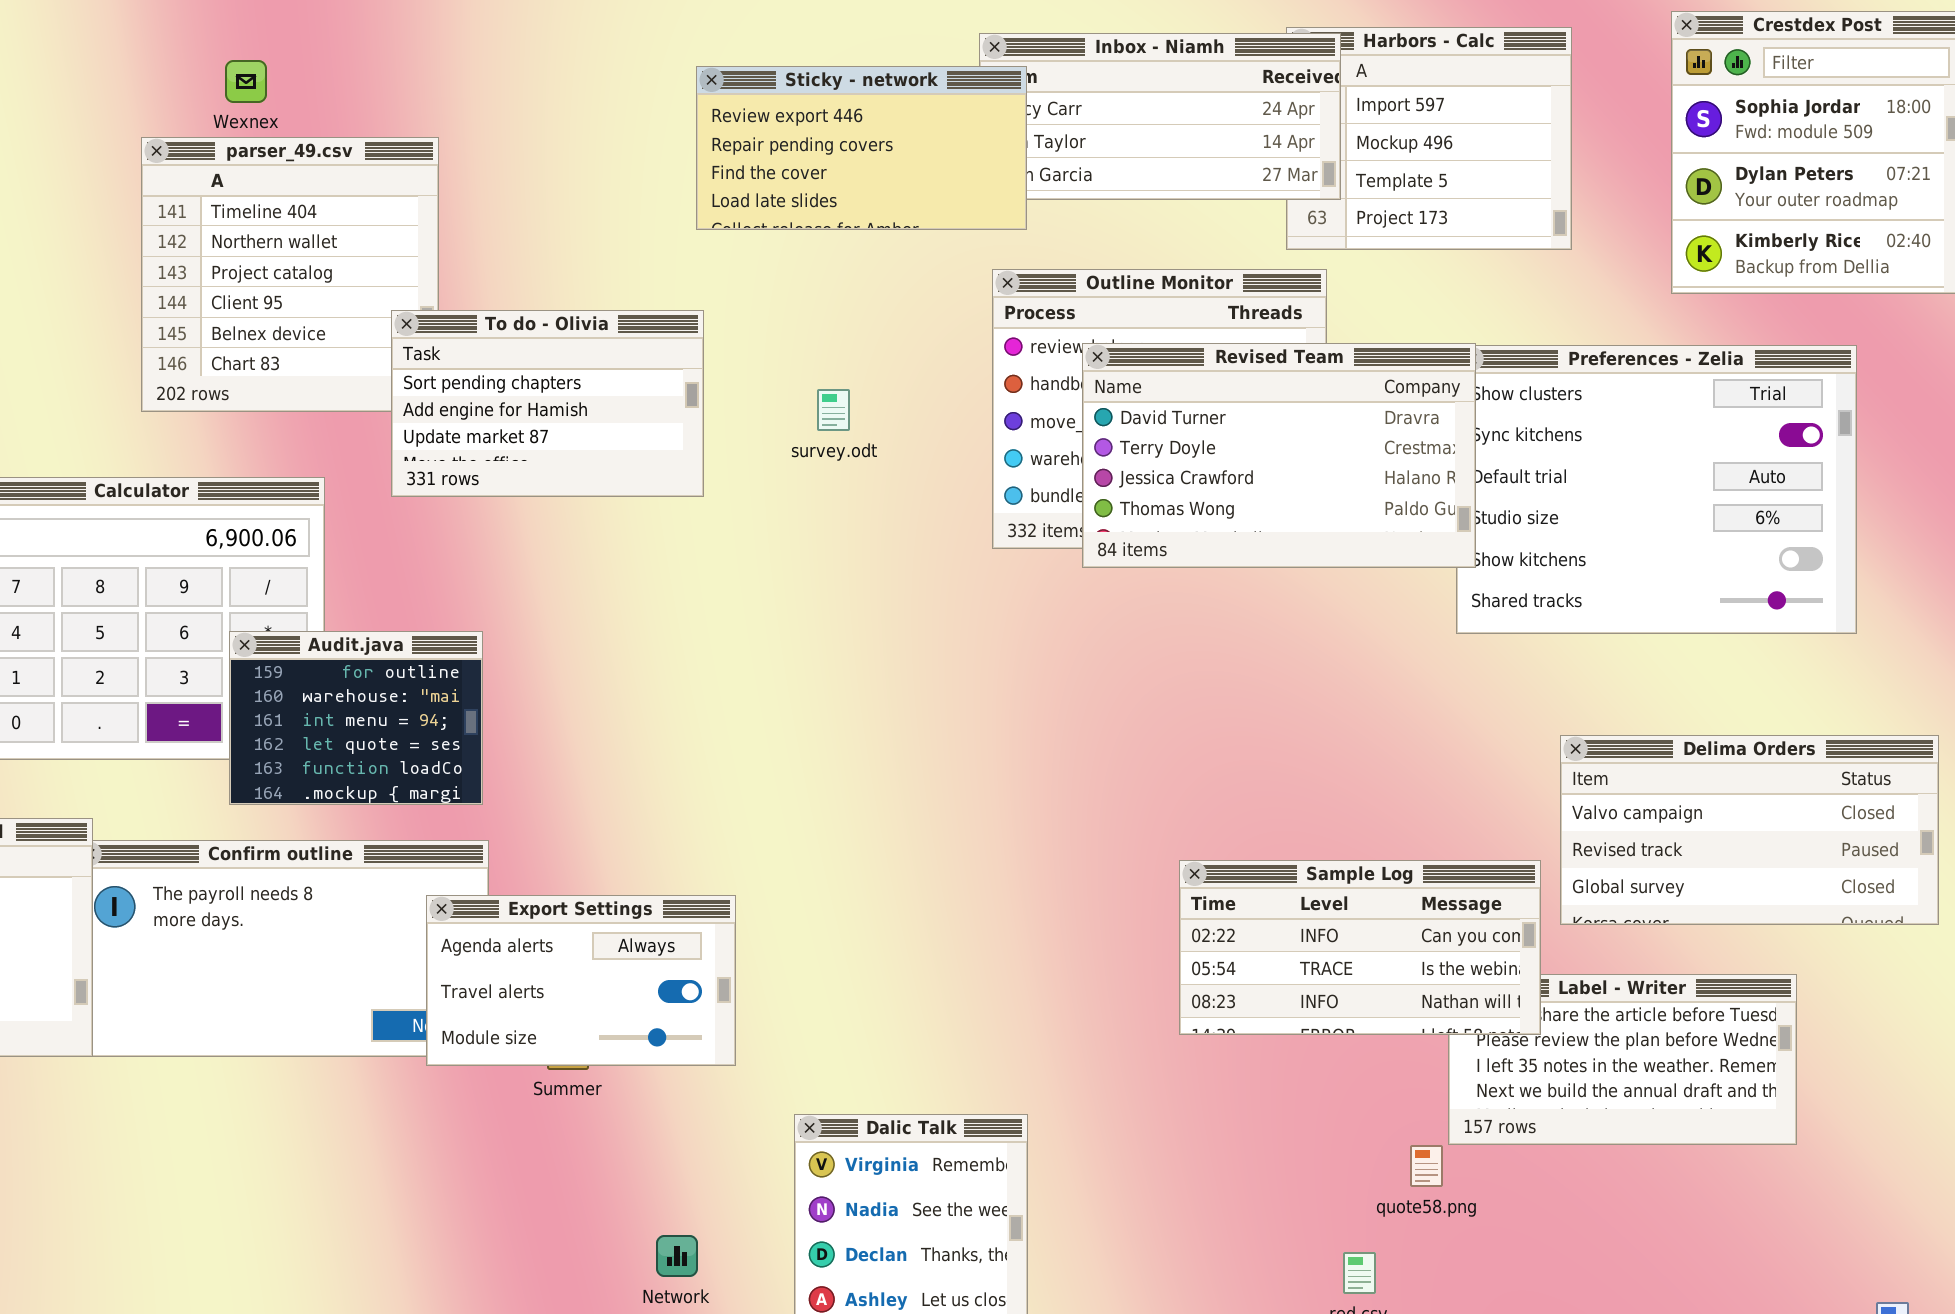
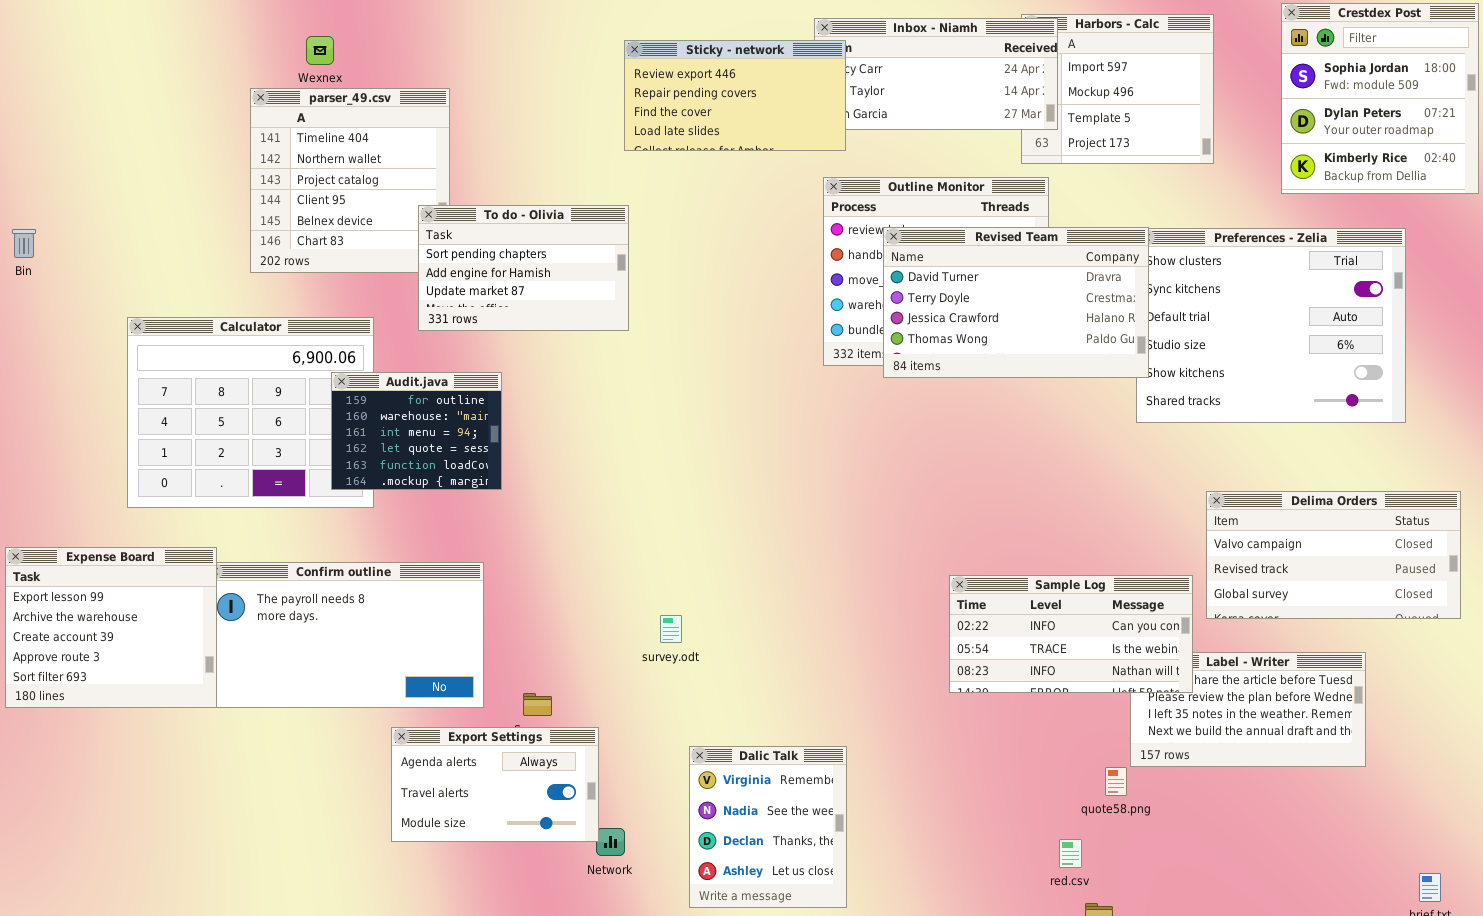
survey.odt: [817,389,850,431] -> [660,615,682,643], moved
Audit.java: [229,631,483,805] -> [331,372,502,490], moved
Export Settings: [426,895,736,1066] -> [391,727,599,842], moved

